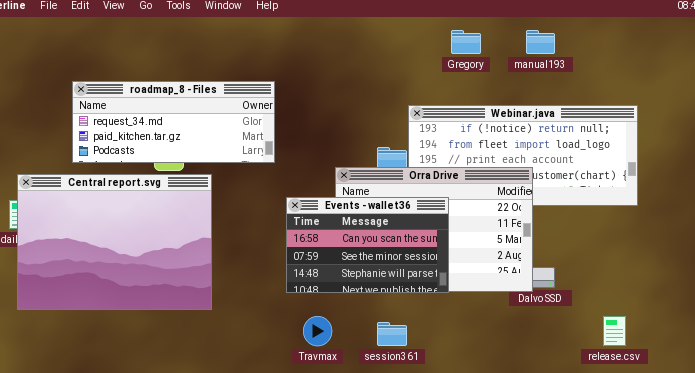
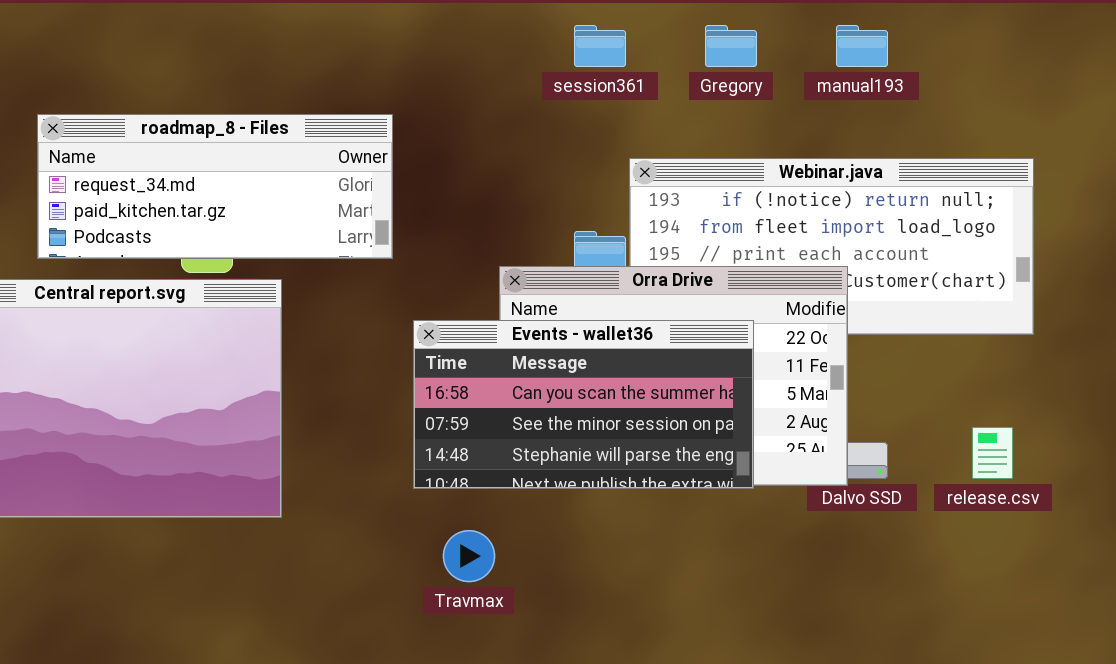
Events - wallet36: [286,197,449,293] -> [413,320,754,489], resized
release.csv: [603,316,626,346] -> [972,427,1013,479], moved
session361: [377,322,407,346] -> [574,25,626,67], moved

